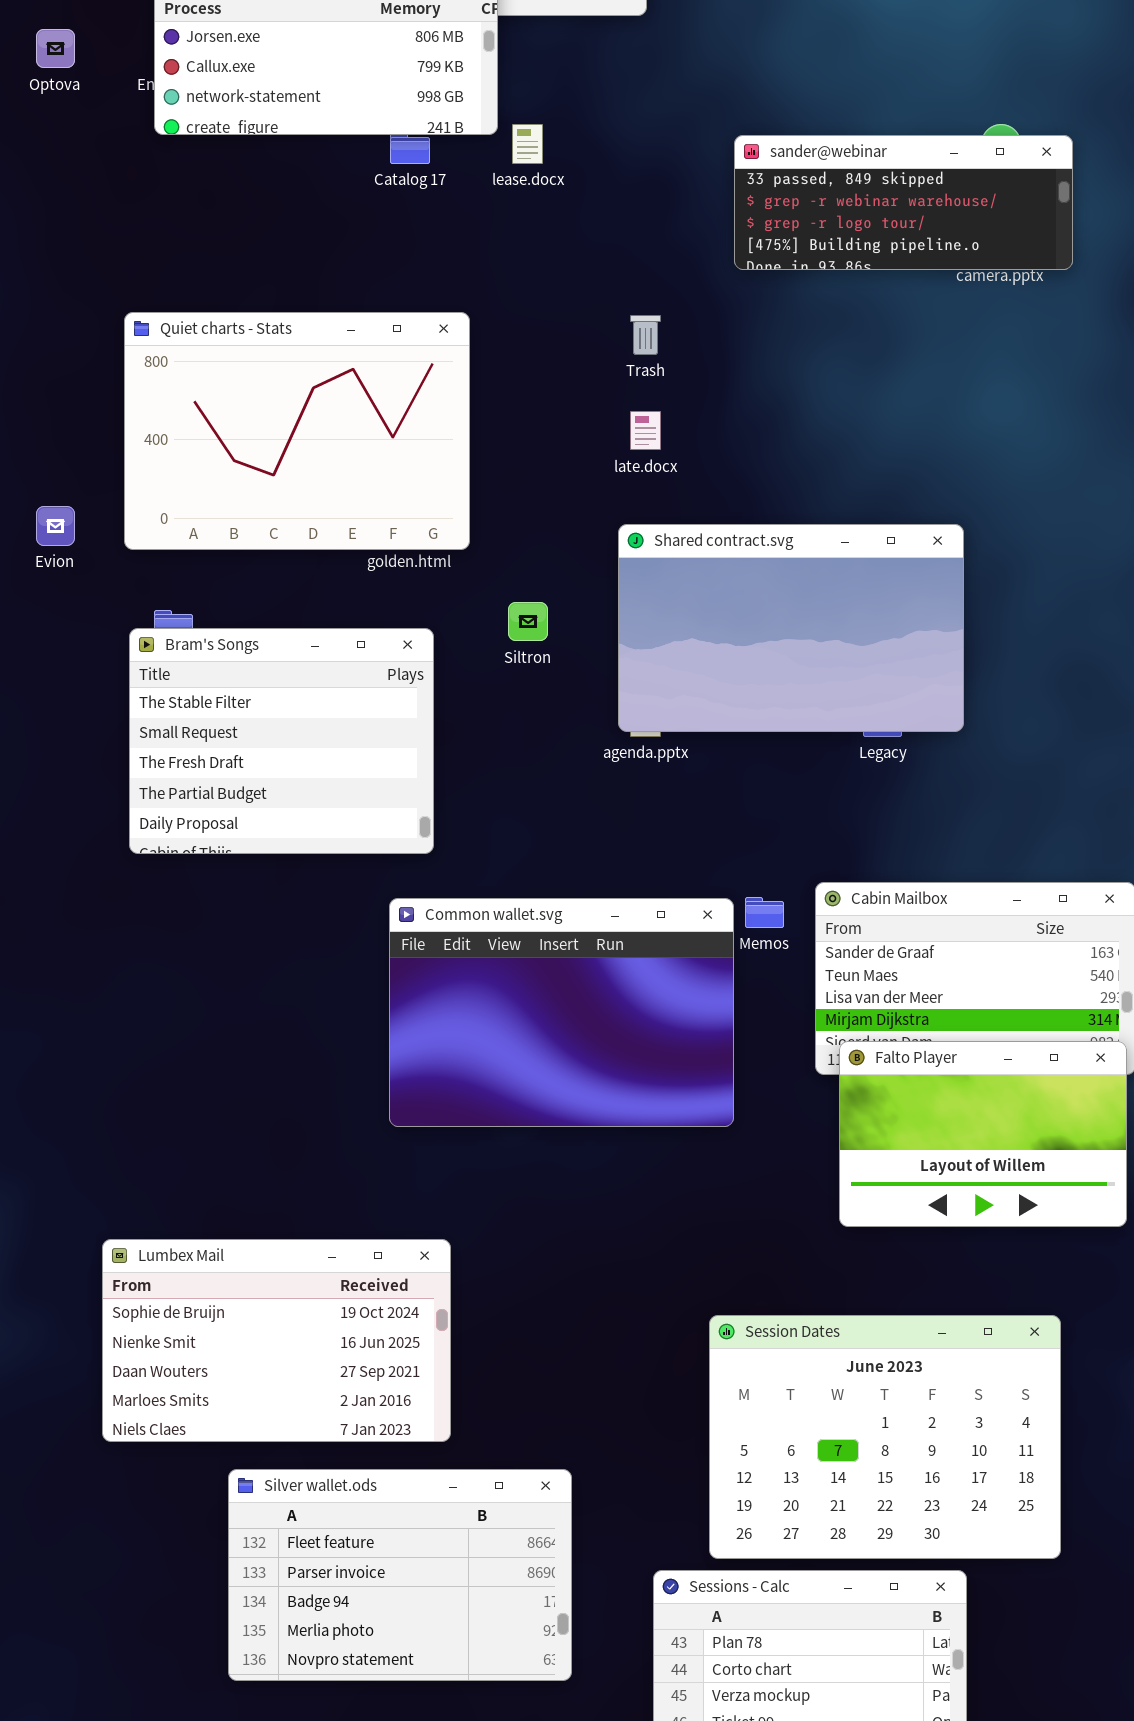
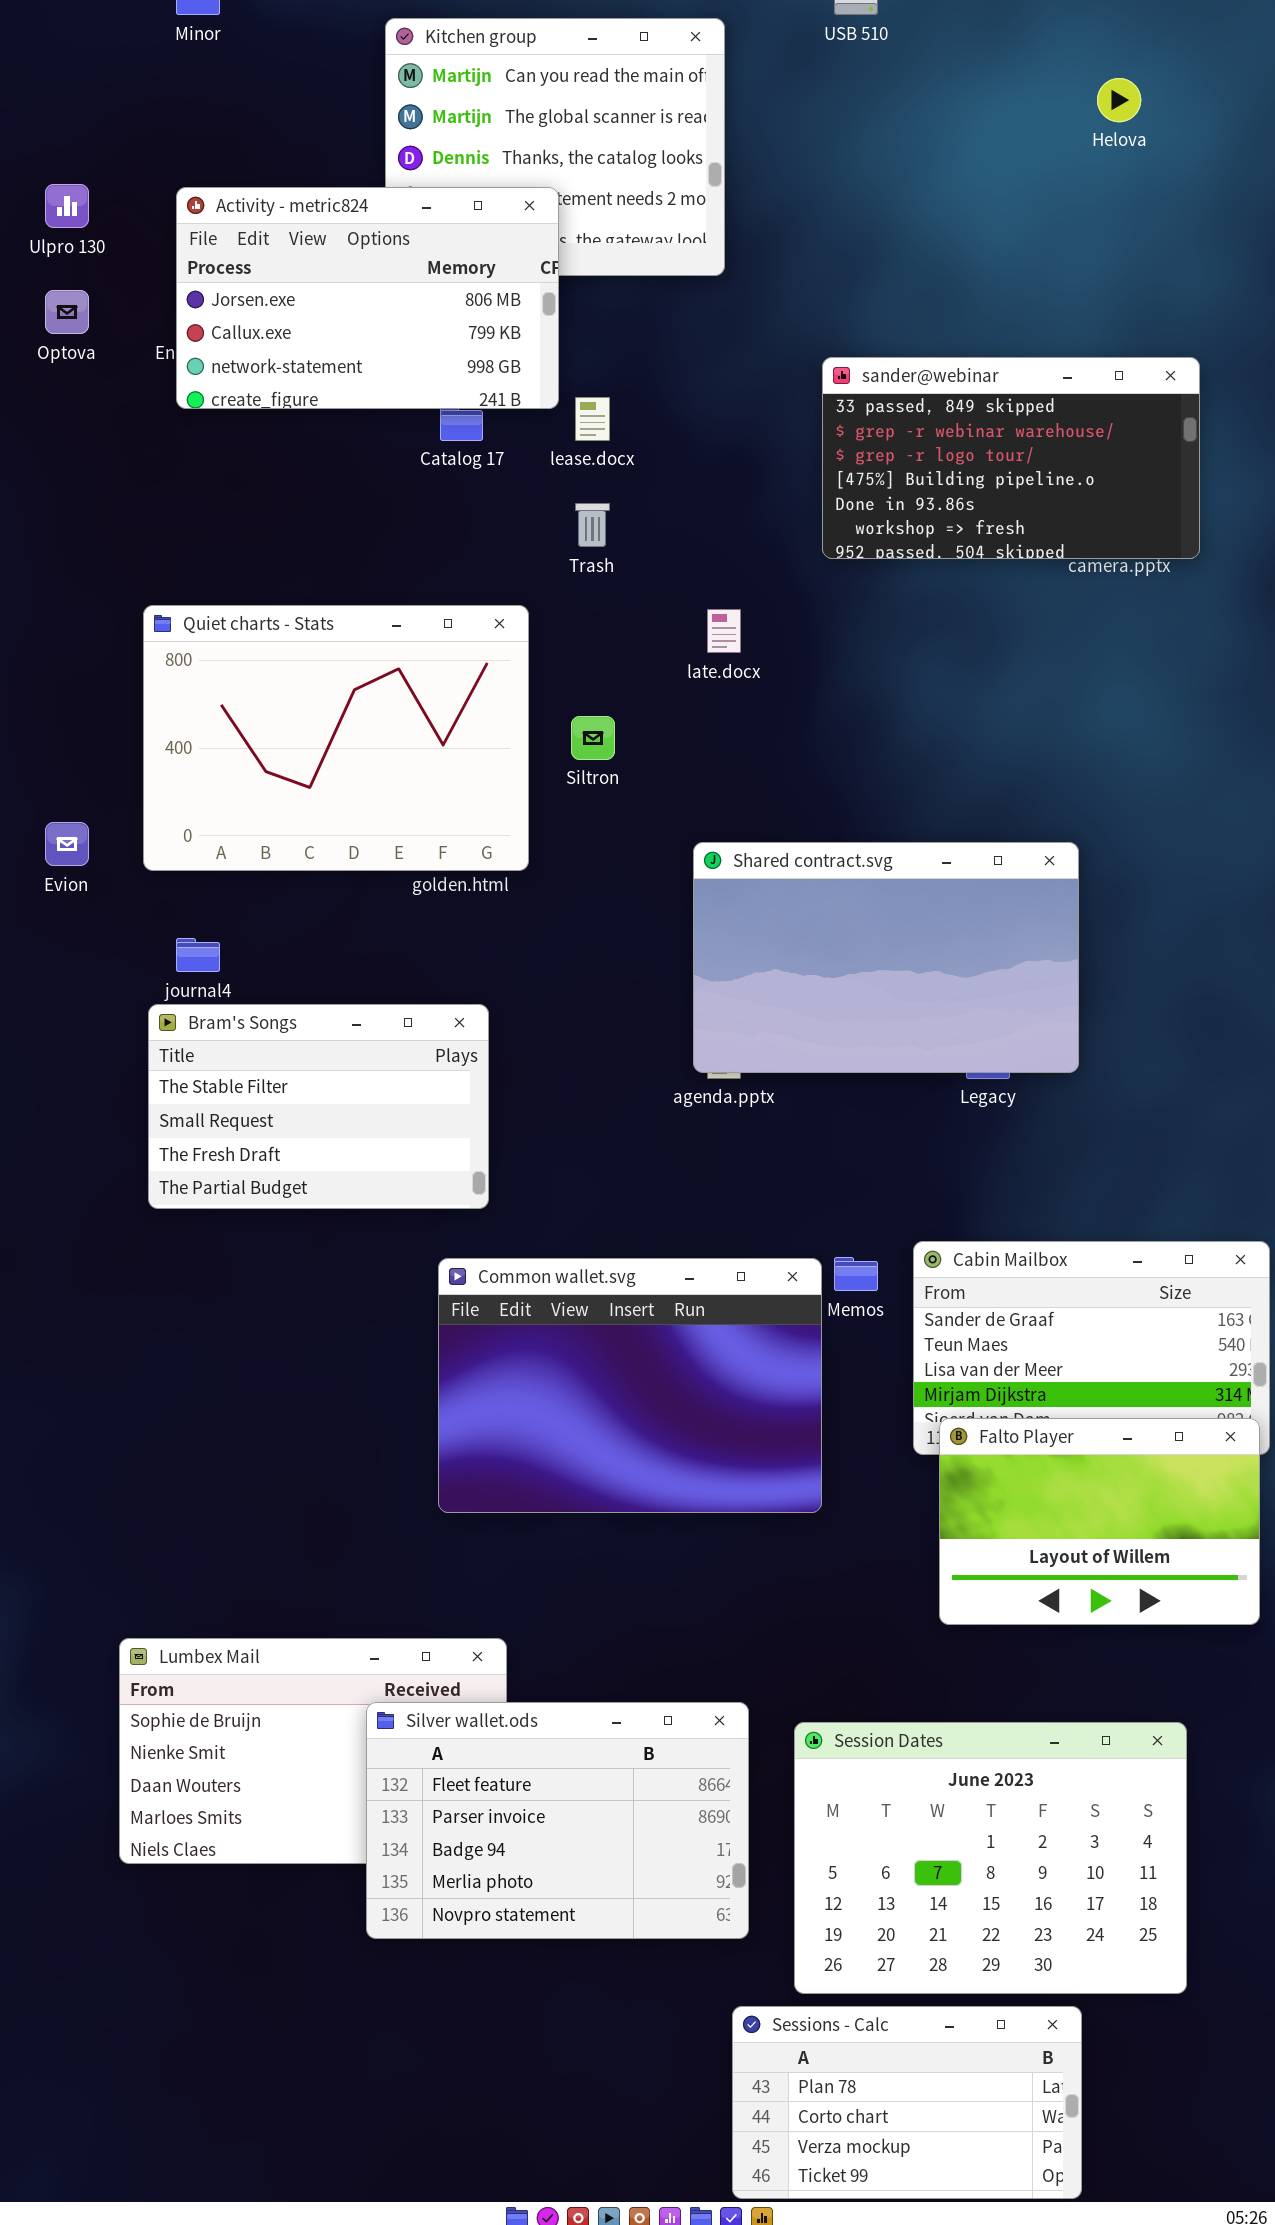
sander@webinar: [734,135,1073,270] -> [822,357,1200,559], resized
Trash: [630,315,661,355] -> [575,503,610,547], moved
late.docx: [630,411,661,450] -> [707,609,741,653], moved
Siltron: [508,602,548,641] -> [571,716,615,760], moved
Bram's Songs: [129,628,434,854] -> [148,1004,489,1209], resized
Silver wallet.ods: [228,1469,572,1681] -> [366,1702,749,1939], moved

